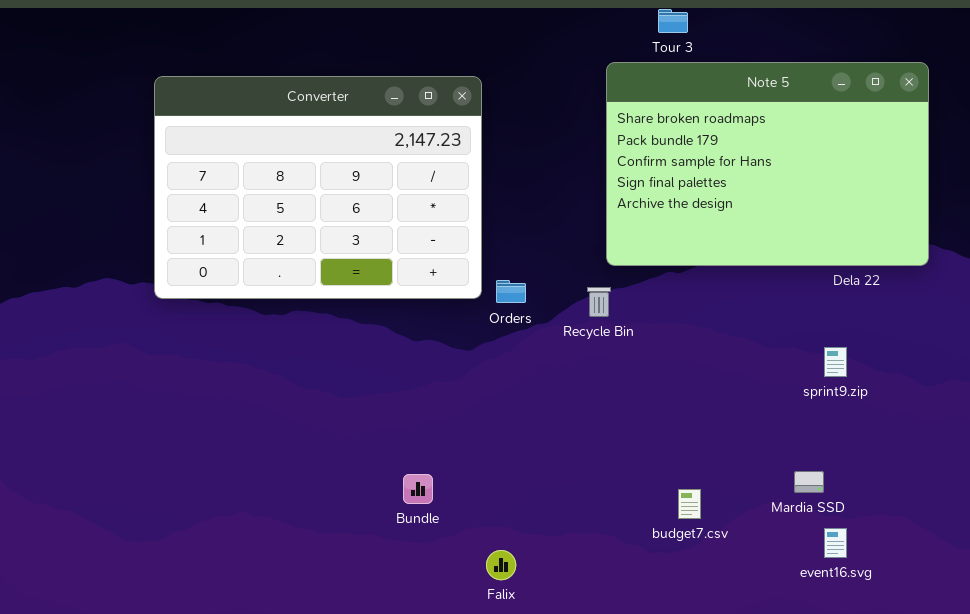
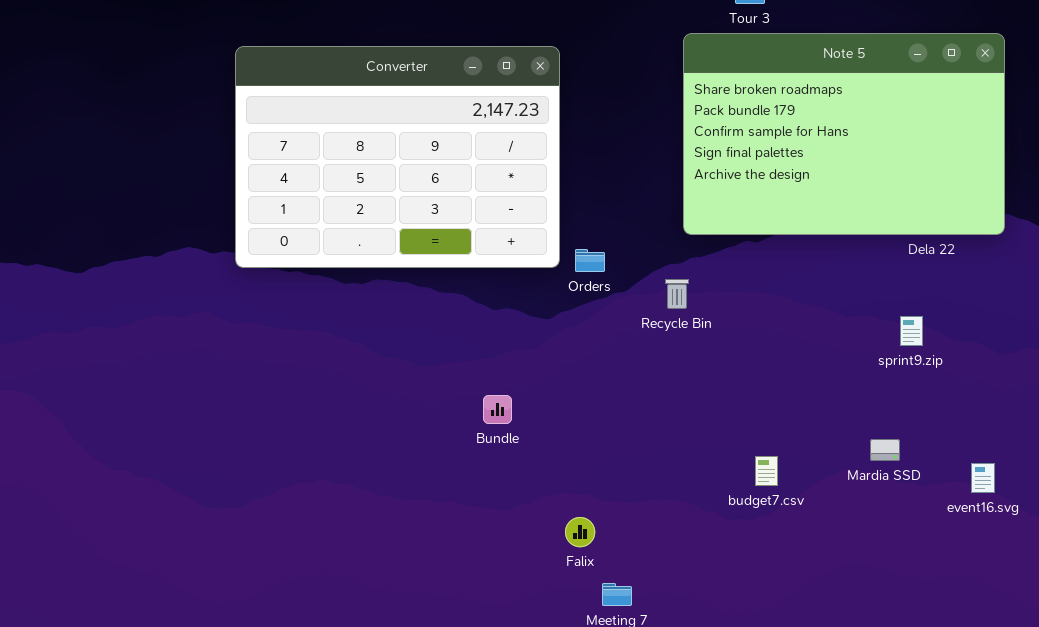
Recycle Bin: [587,287,611,317] -> [665,279,689,309], moved
Bundle: [403,474,433,504] -> [483,395,512,424], moved
event16.svg: [824,528,847,558] -> [971,463,995,493], moved

